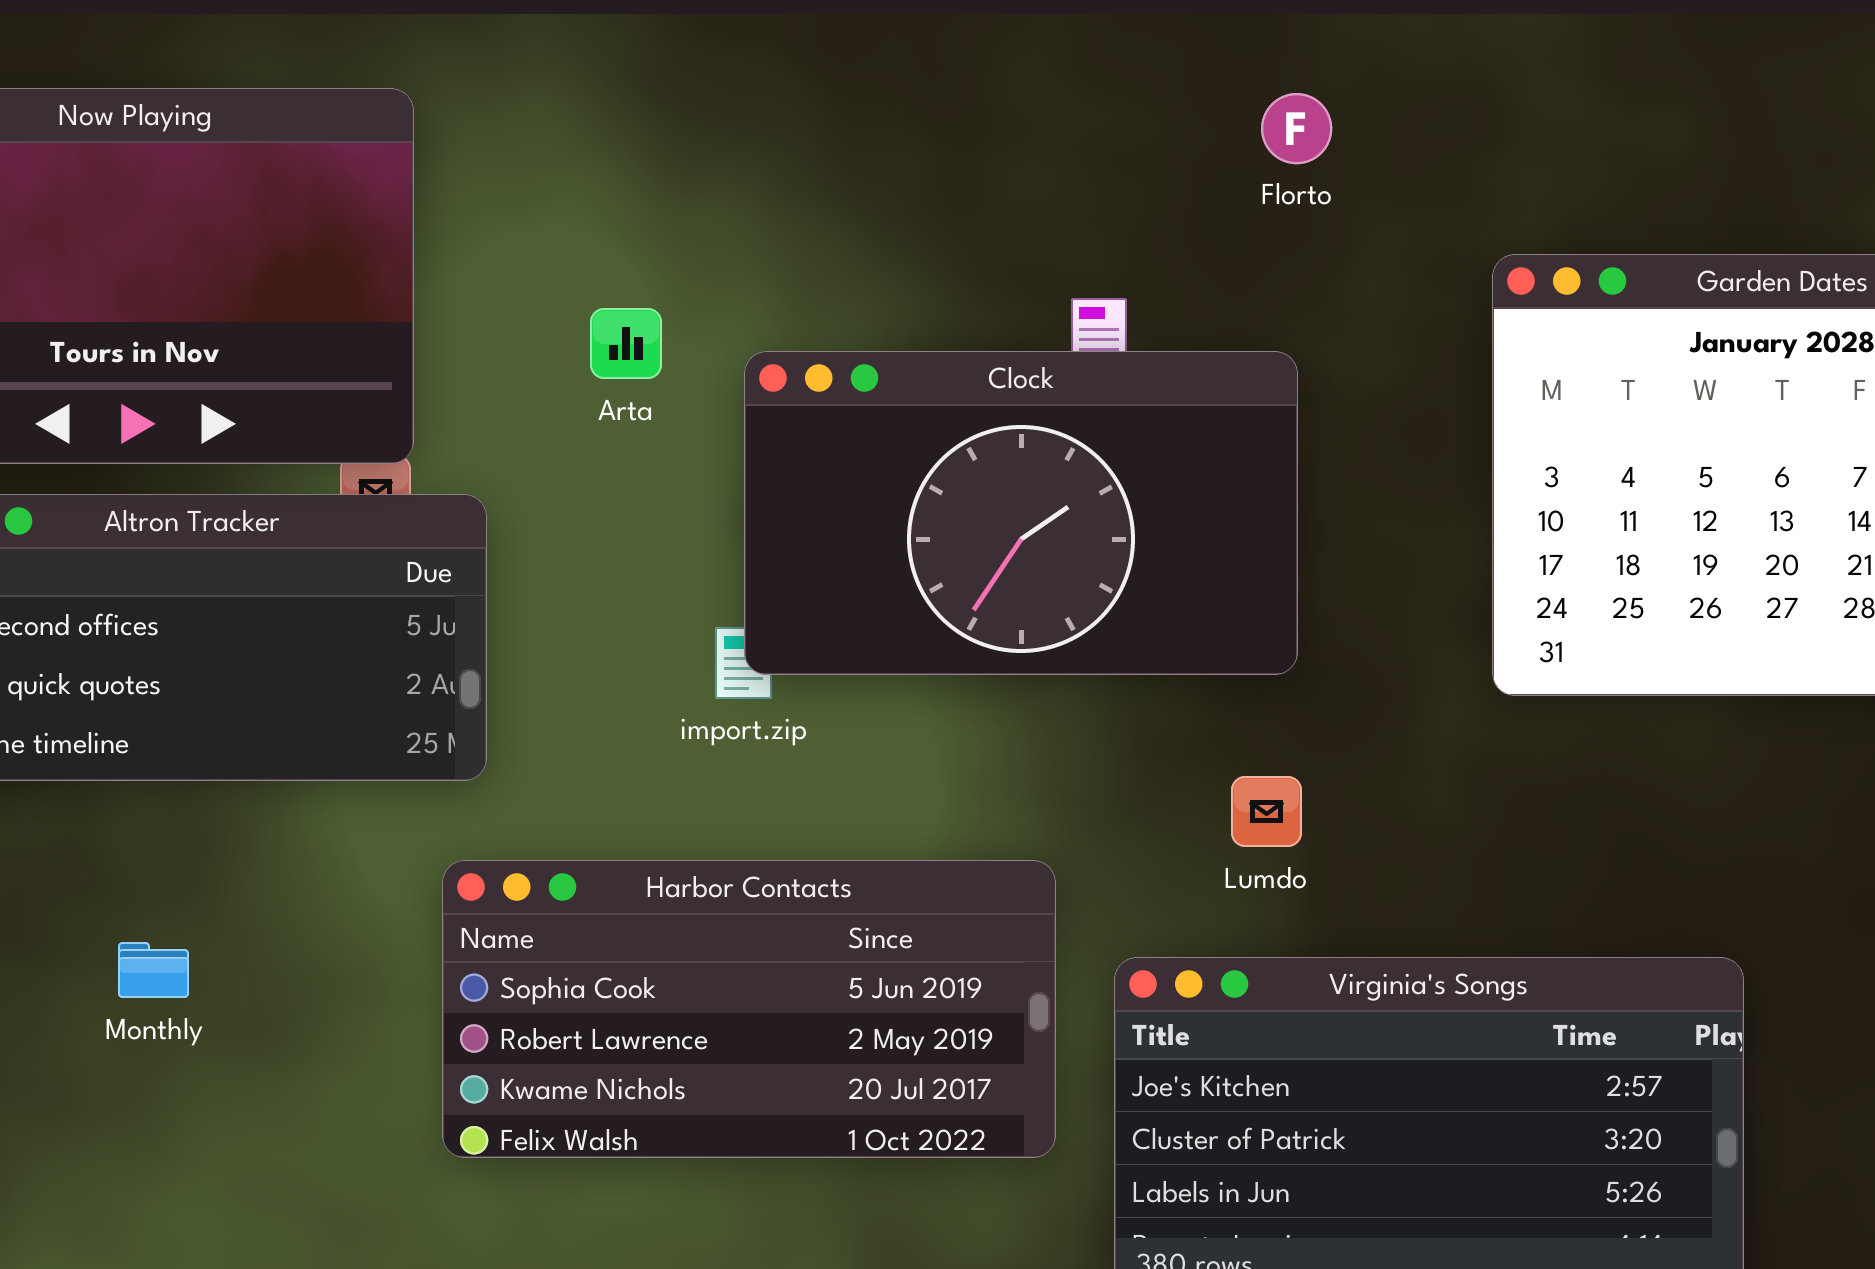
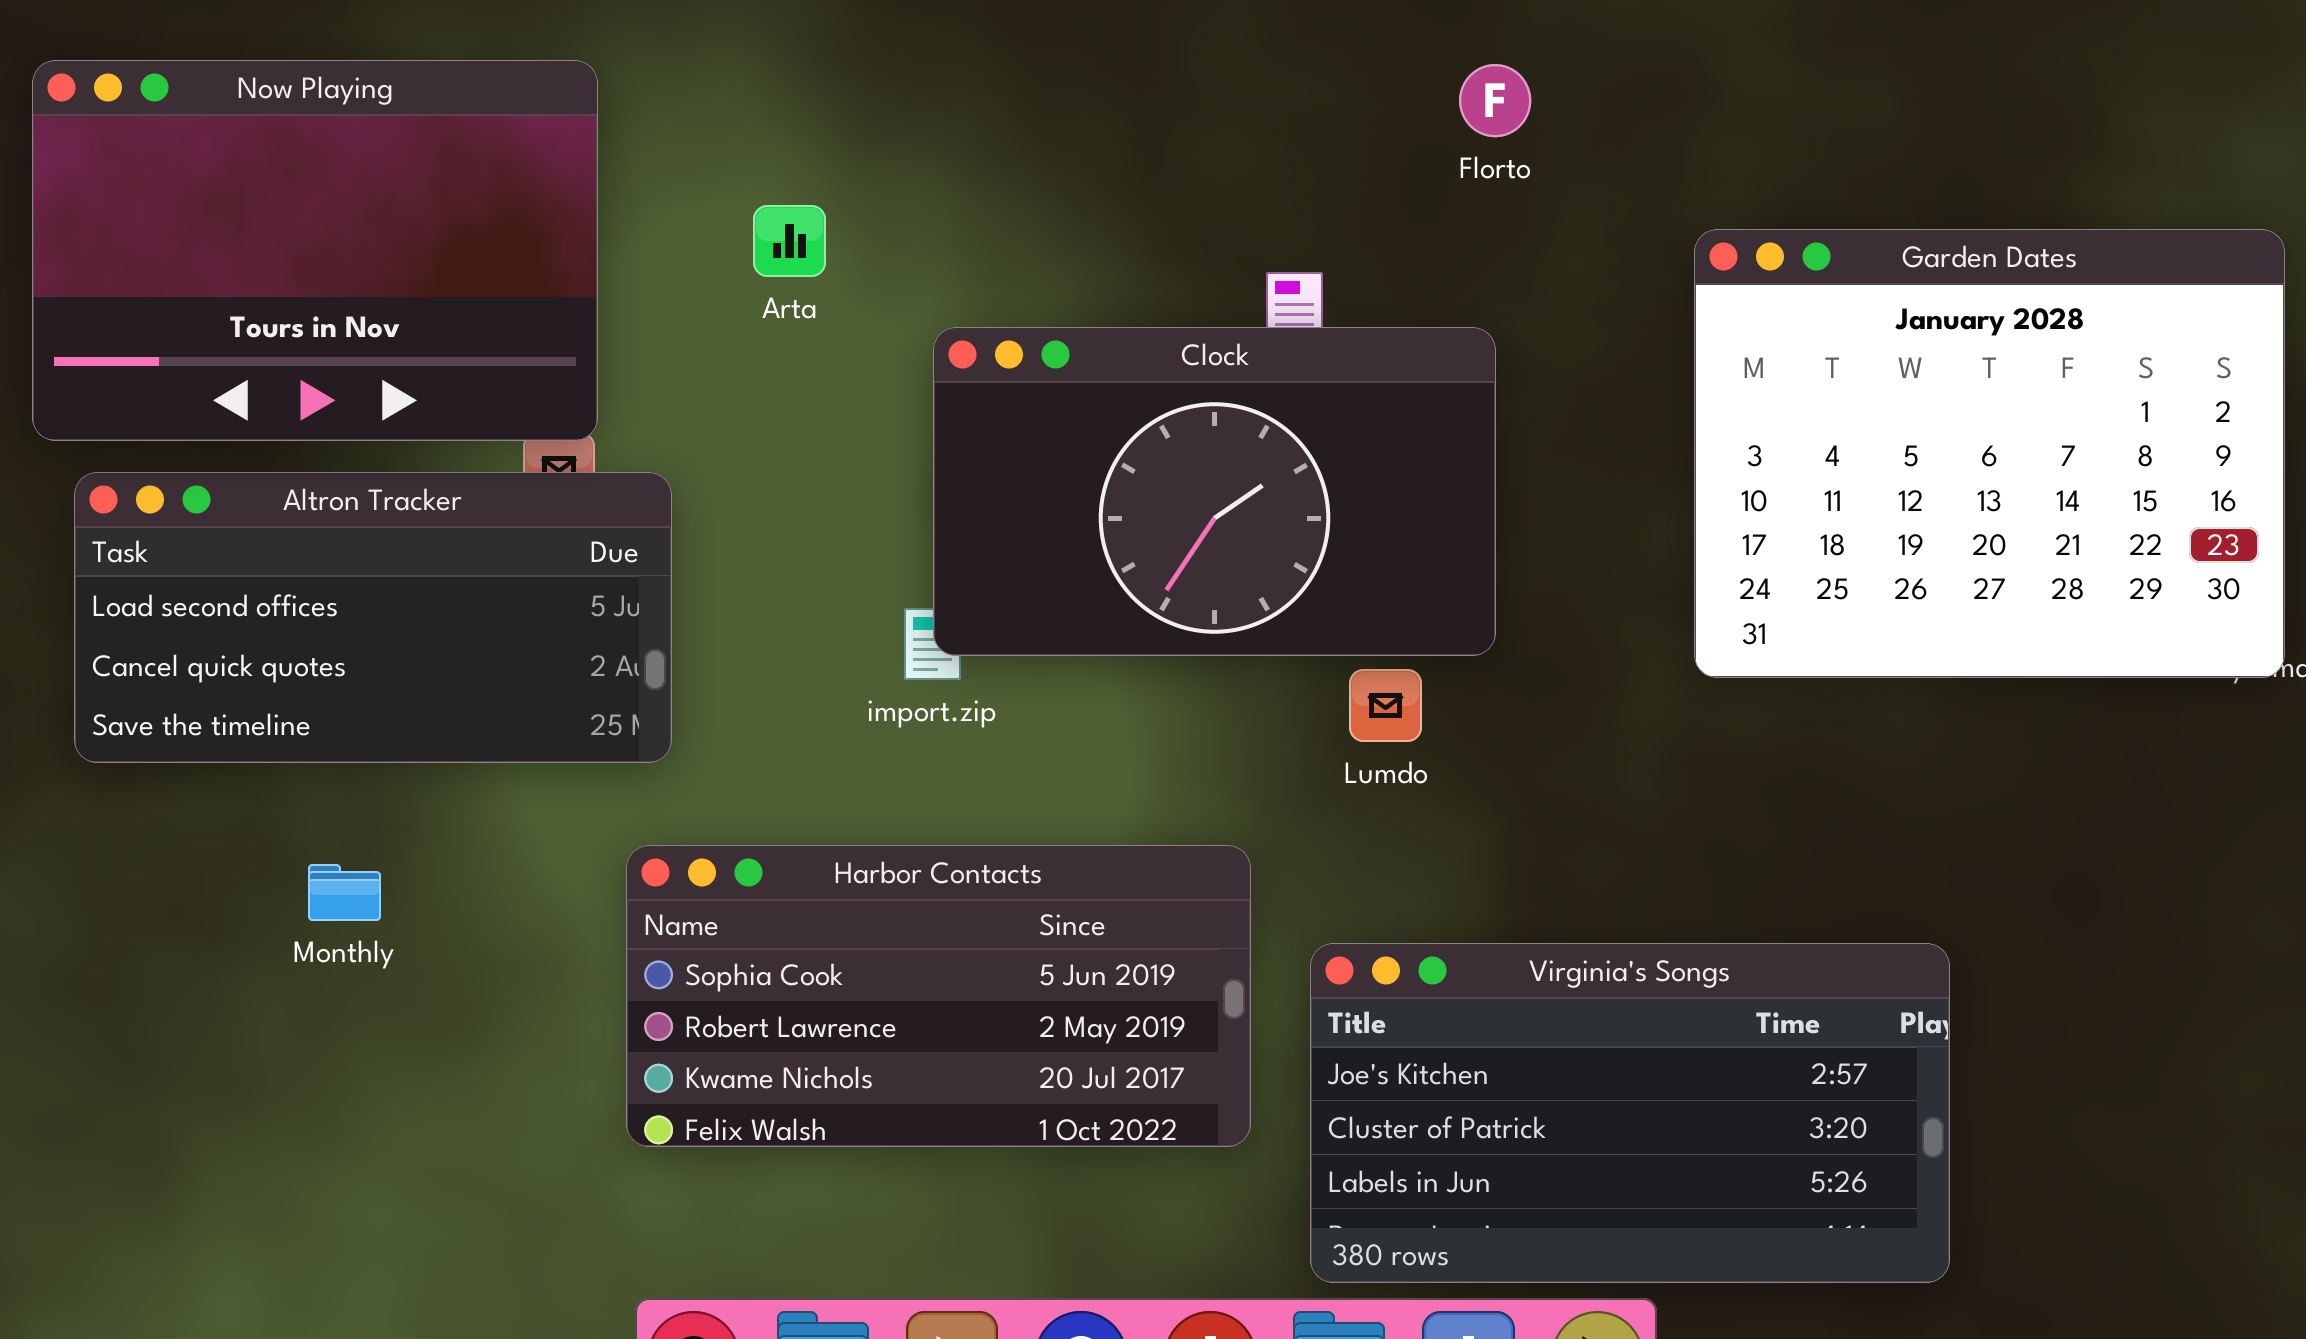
Arta: [590,308,662,379] -> [753,205,826,277], moved
Lumdo: [1231,776,1302,847] -> [1349,669,1422,742], moved
Monthly: [118,942,189,998] -> [308,864,381,921], moved

